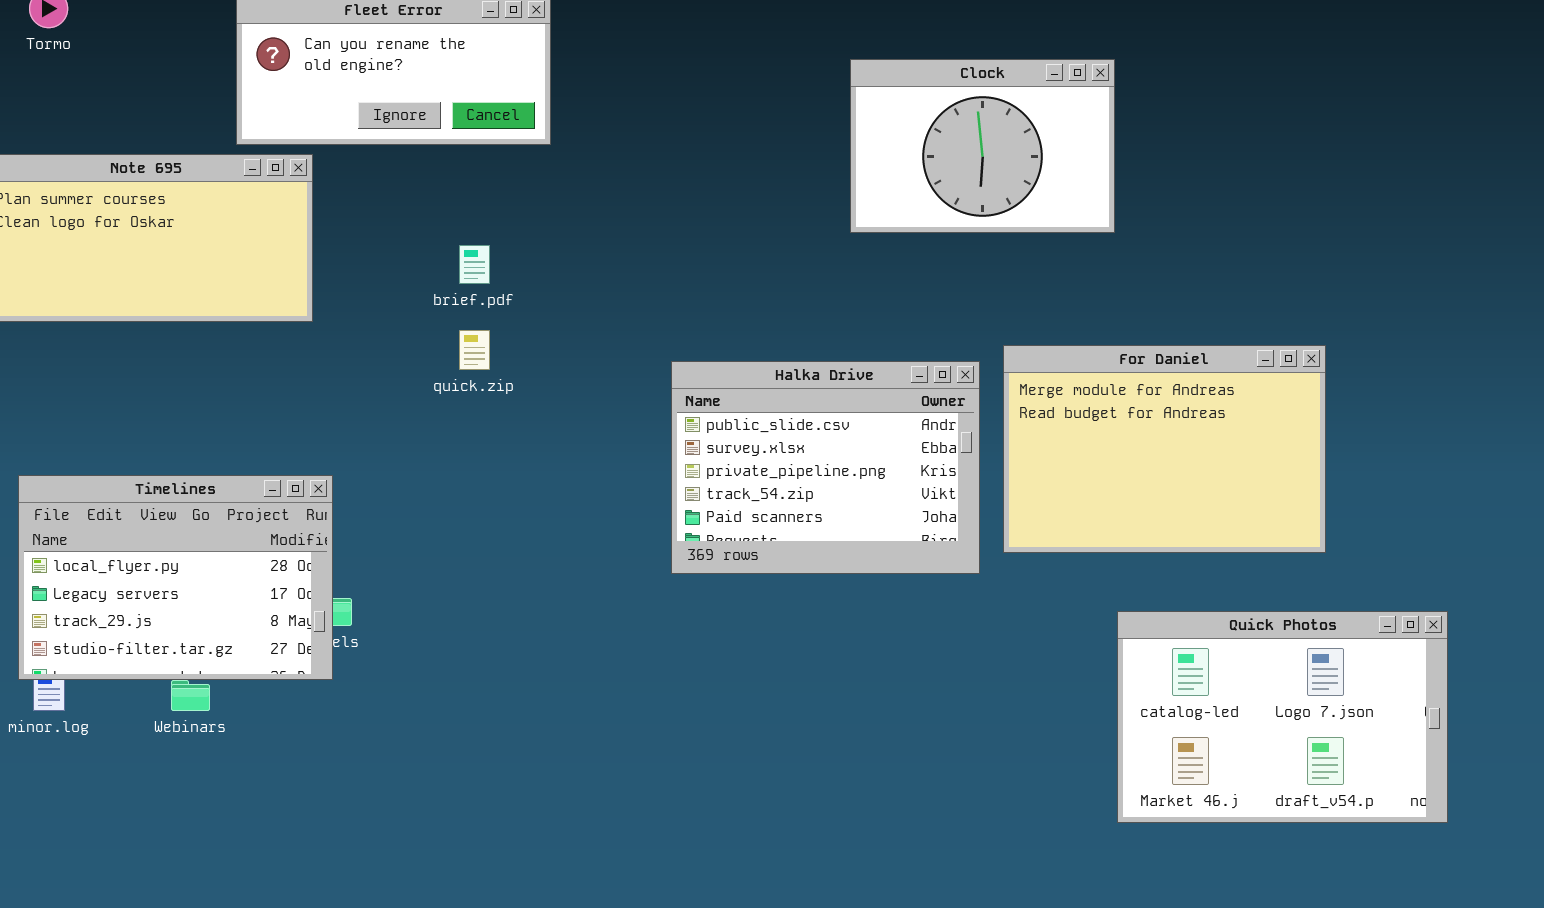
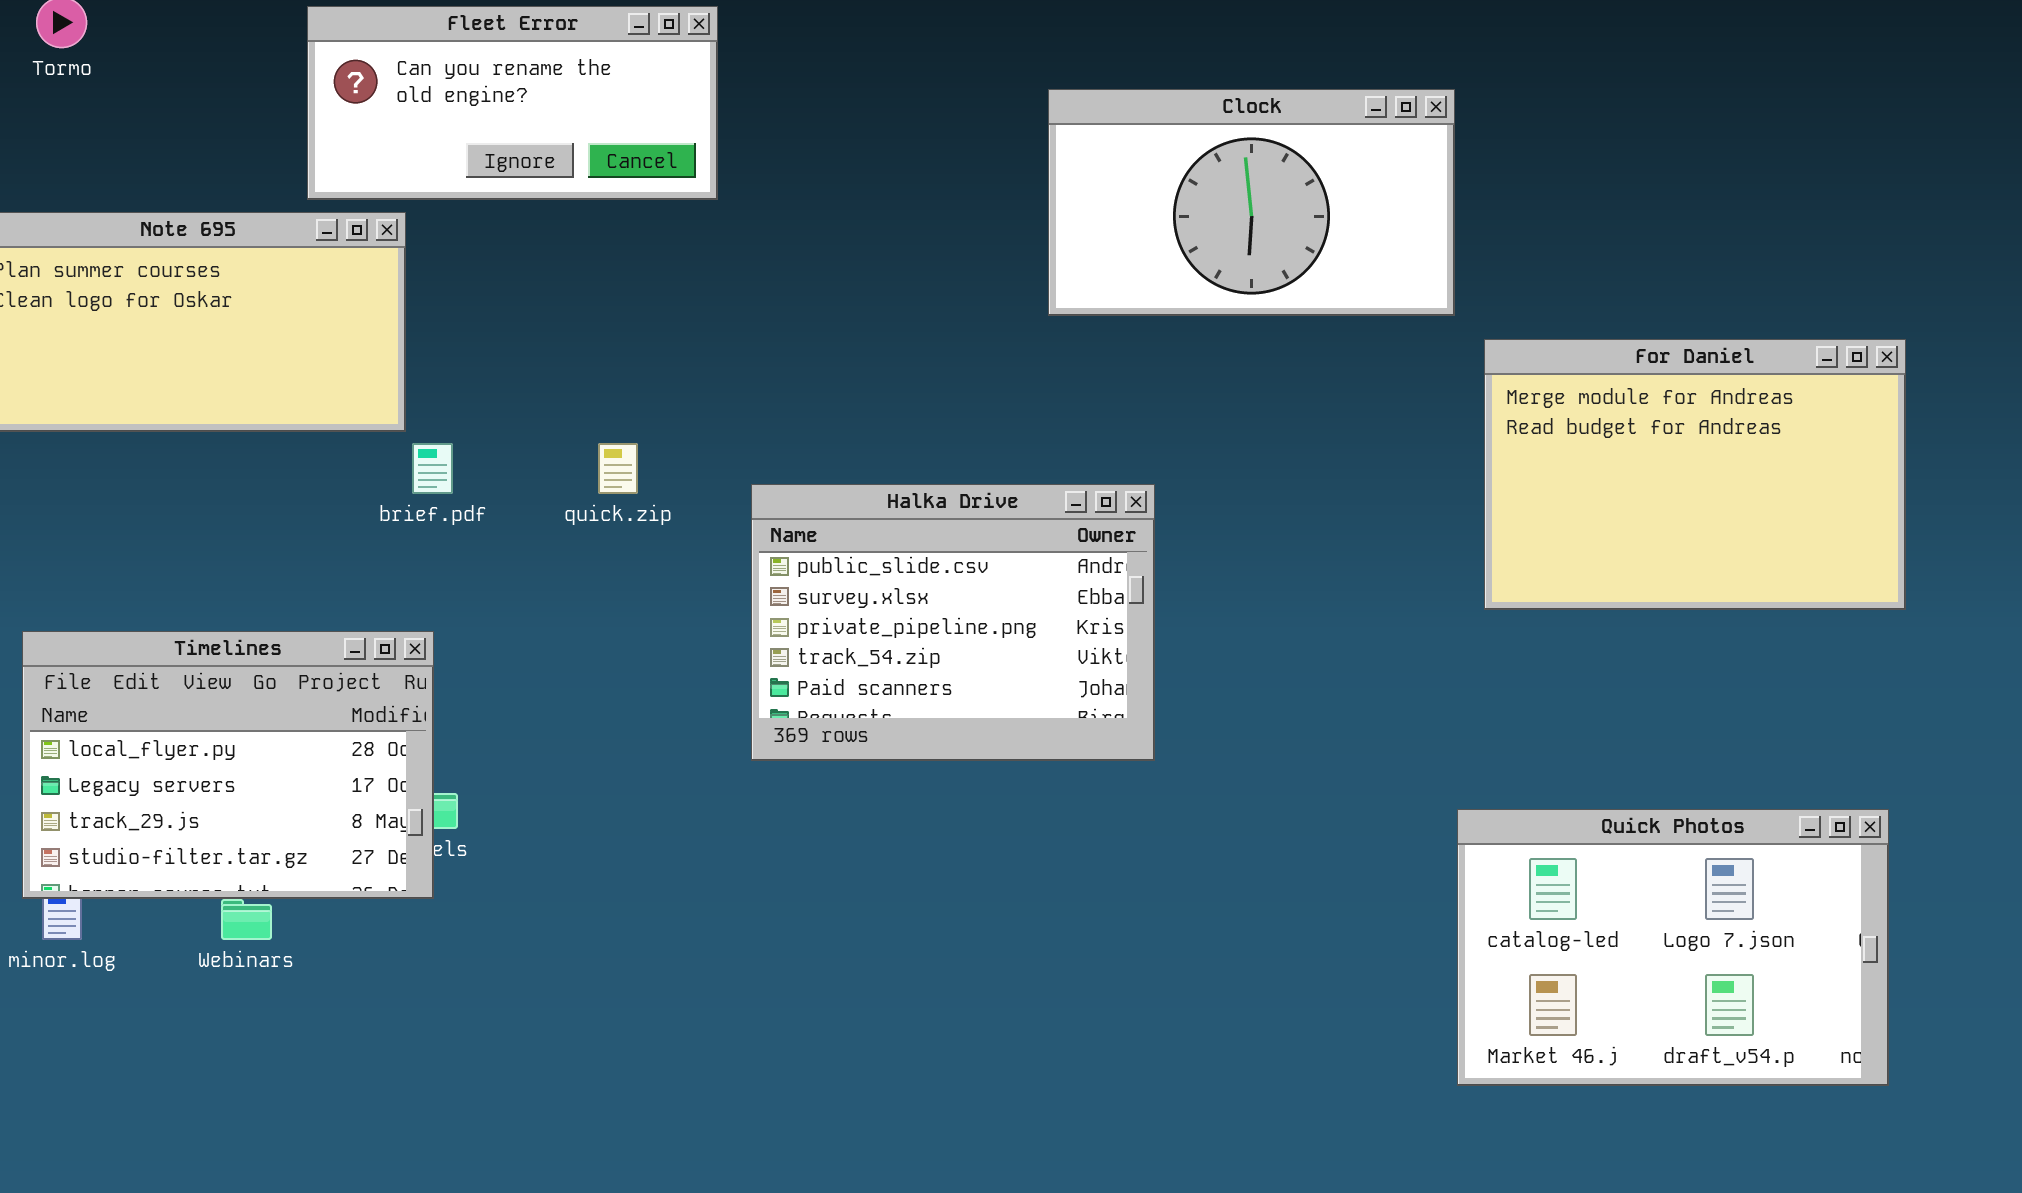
Clock: [850,59,1115,233] -> [1048,89,1455,316], resized
brief.pdf: [459,245,490,284] -> [412,443,453,494], moved
For Daniel: [1003,345,1326,553] -> [1484,339,1906,610], moved
Halka Drive: [671,361,980,574] -> [751,484,1155,761], moved

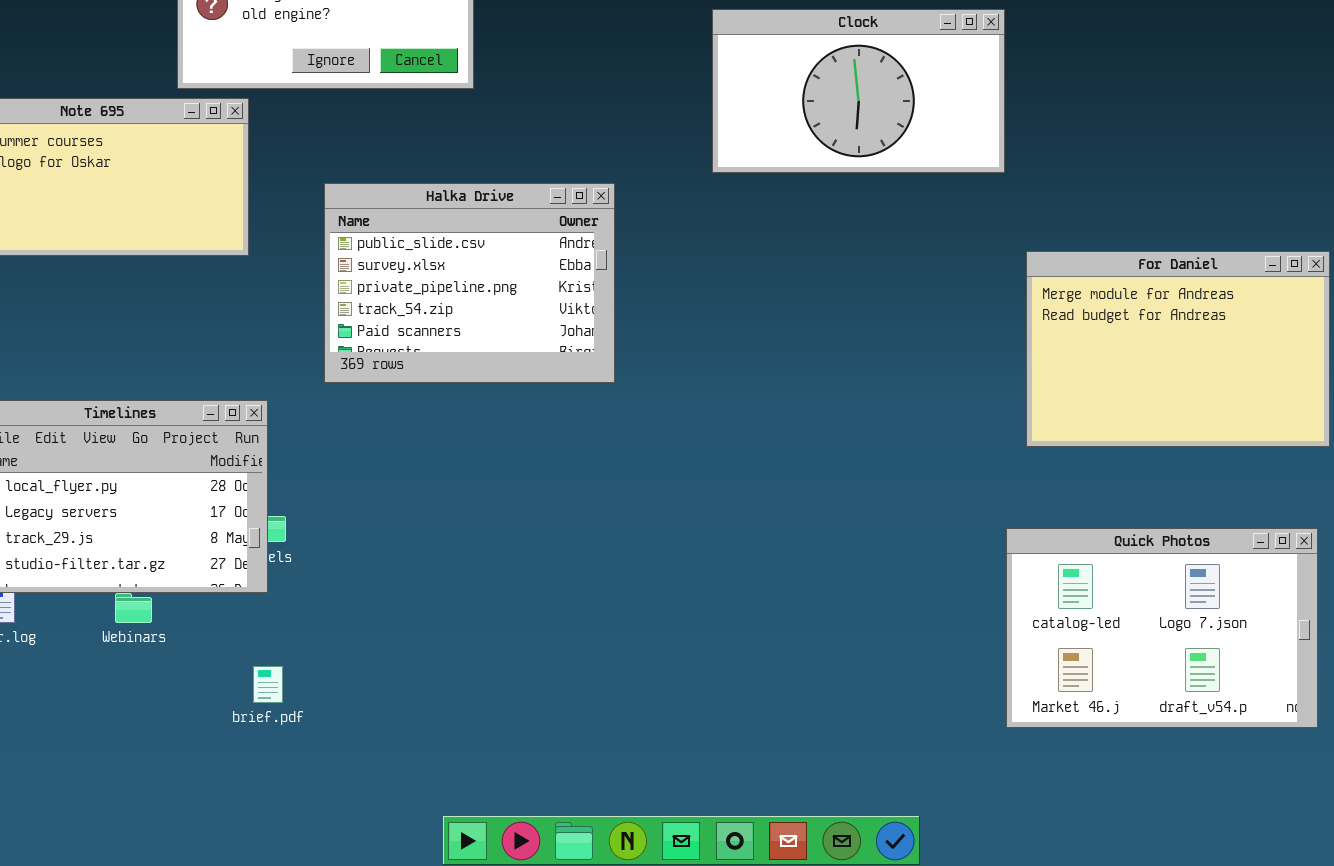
For Daniel: [1484,339,1906,610] -> [1026,251,1330,447], moved
brief.pdf: [412,443,453,494] -> [253,666,283,703], moved
Halka Drive: [751,484,1155,761] -> [324,183,615,383], moved

